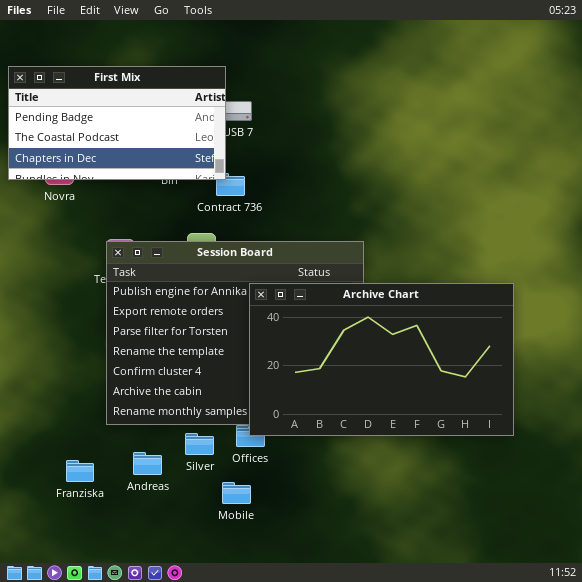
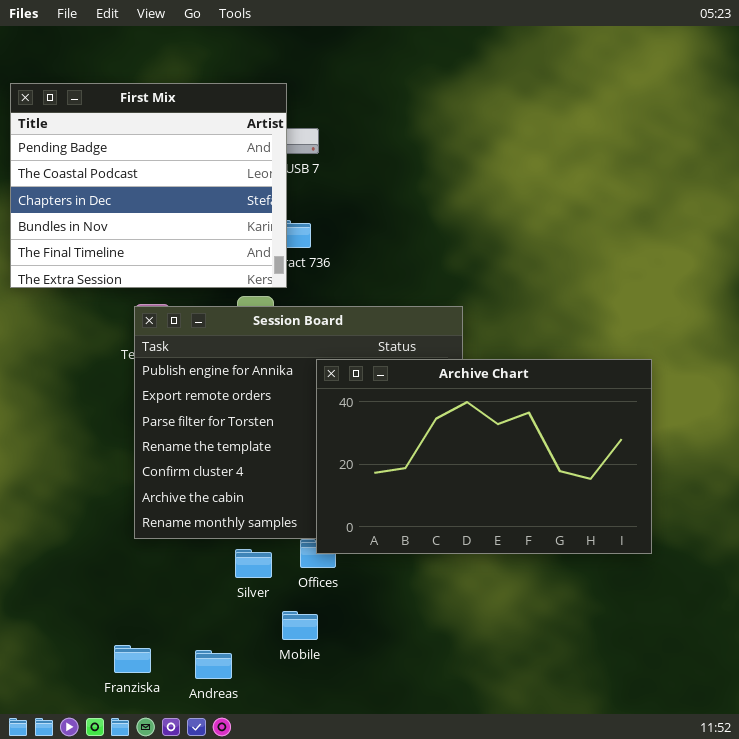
First Mix: [8,66,226,180] -> [10,83,287,288], resized
Andreas: [133,452,162,475] -> [195,650,232,679], moved
Franziska: [66,460,94,482] -> [114,645,151,673], moved

